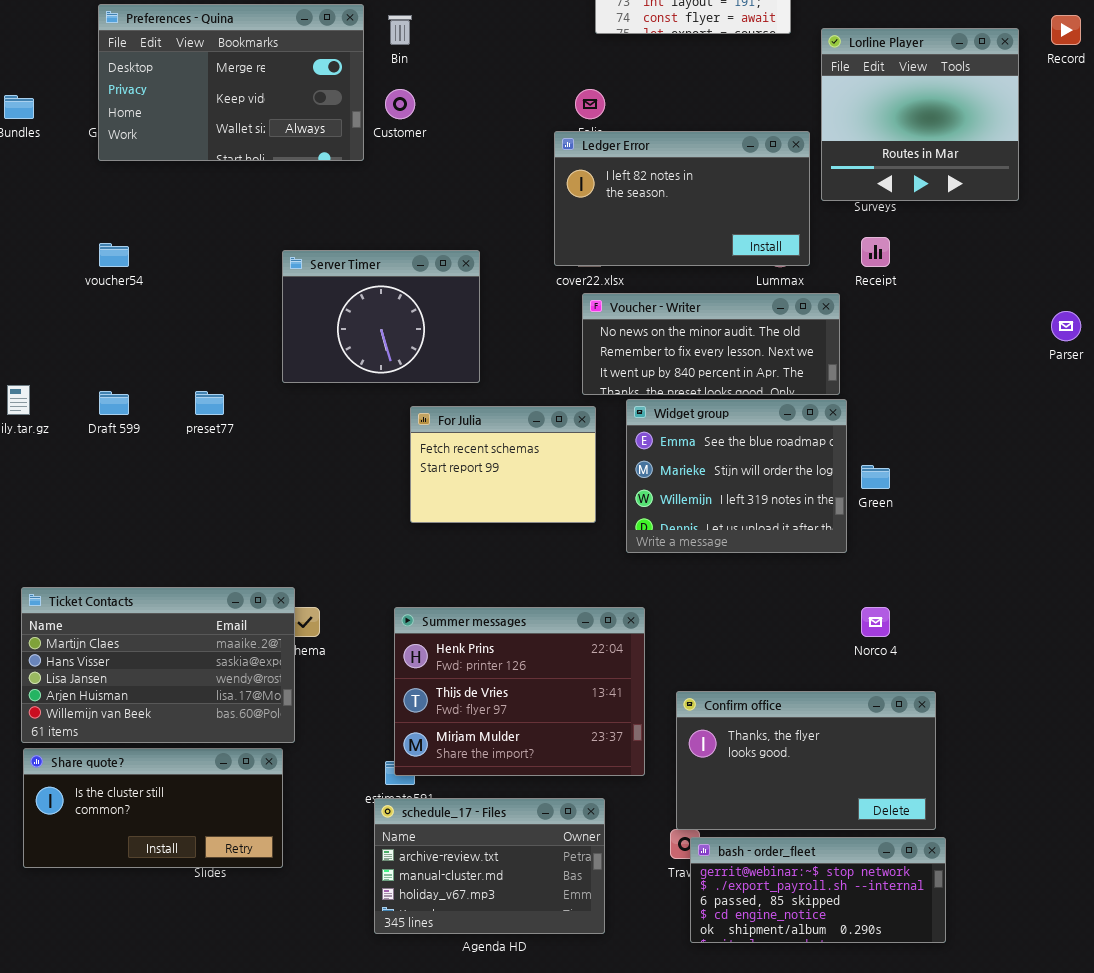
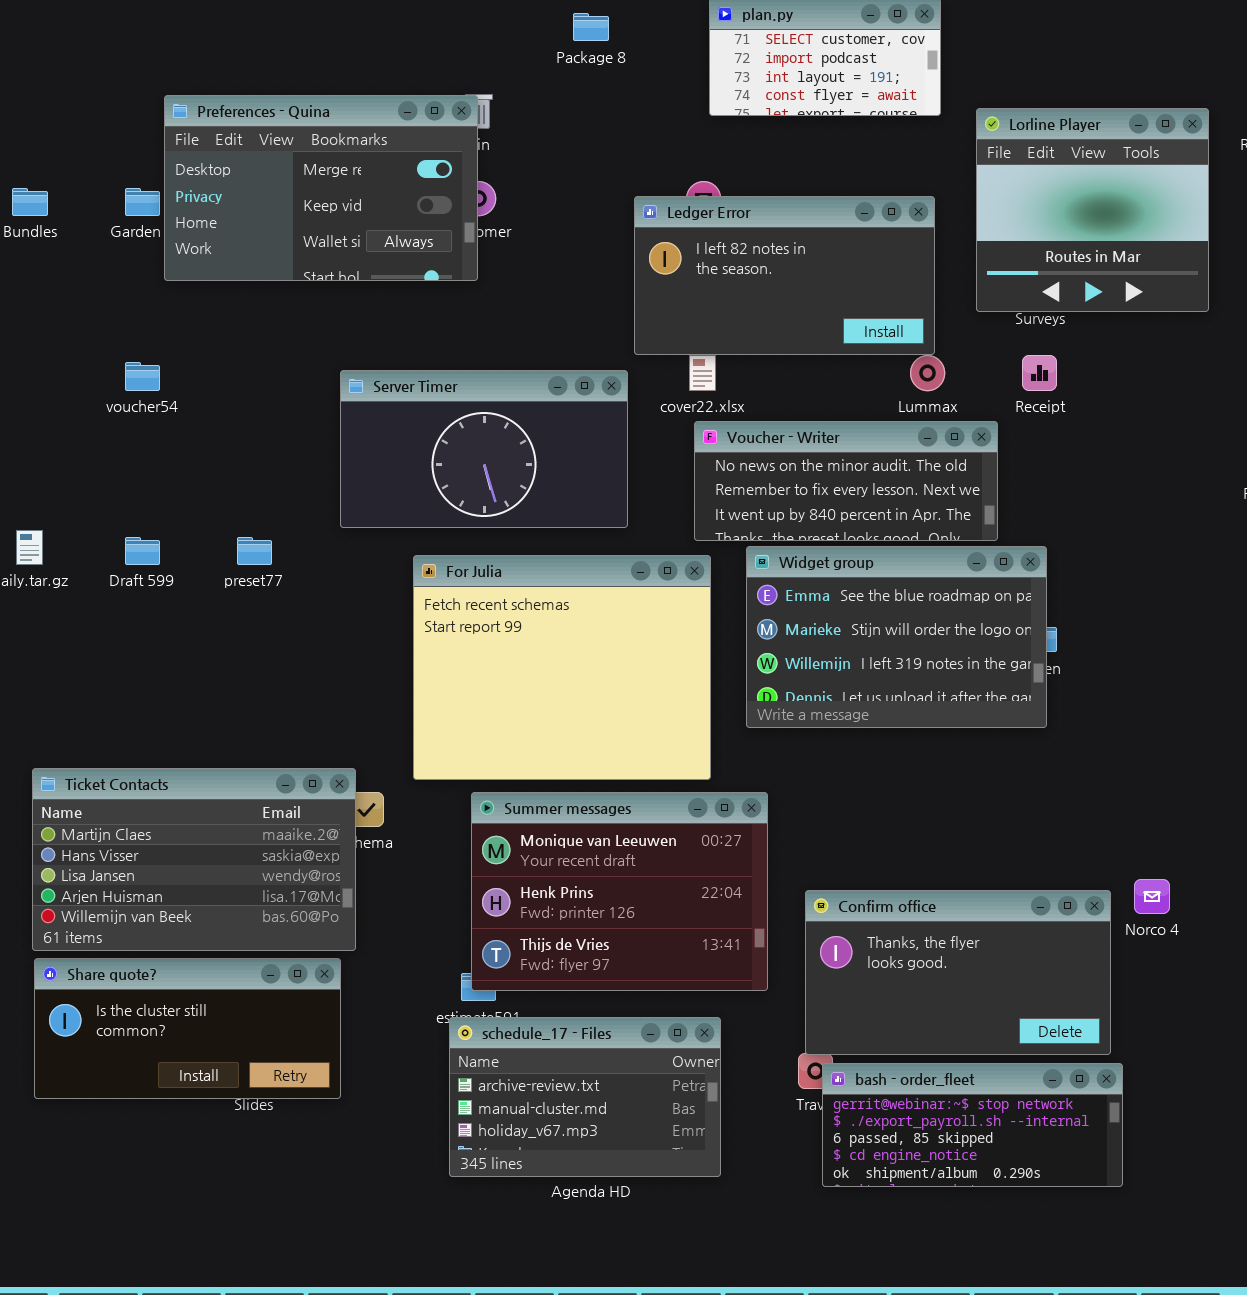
Preferences - Quina: [98,4,364,161] -> [164,95,478,281], moved
Ledger Error: [554,131,810,266] -> [634,196,935,355], moved
Server Timer: [282,250,480,383] -> [340,370,628,528], resized
Widget group: [626,399,847,553] -> [746,546,1047,728], resized
For Julia: [410,406,596,523] -> [413,555,711,780], resized
Summer messages: [394,607,645,776] -> [471,792,768,991], scrolled up 1 row
Norco 4: [861,607,890,637] -> [1134,879,1170,914], moved

